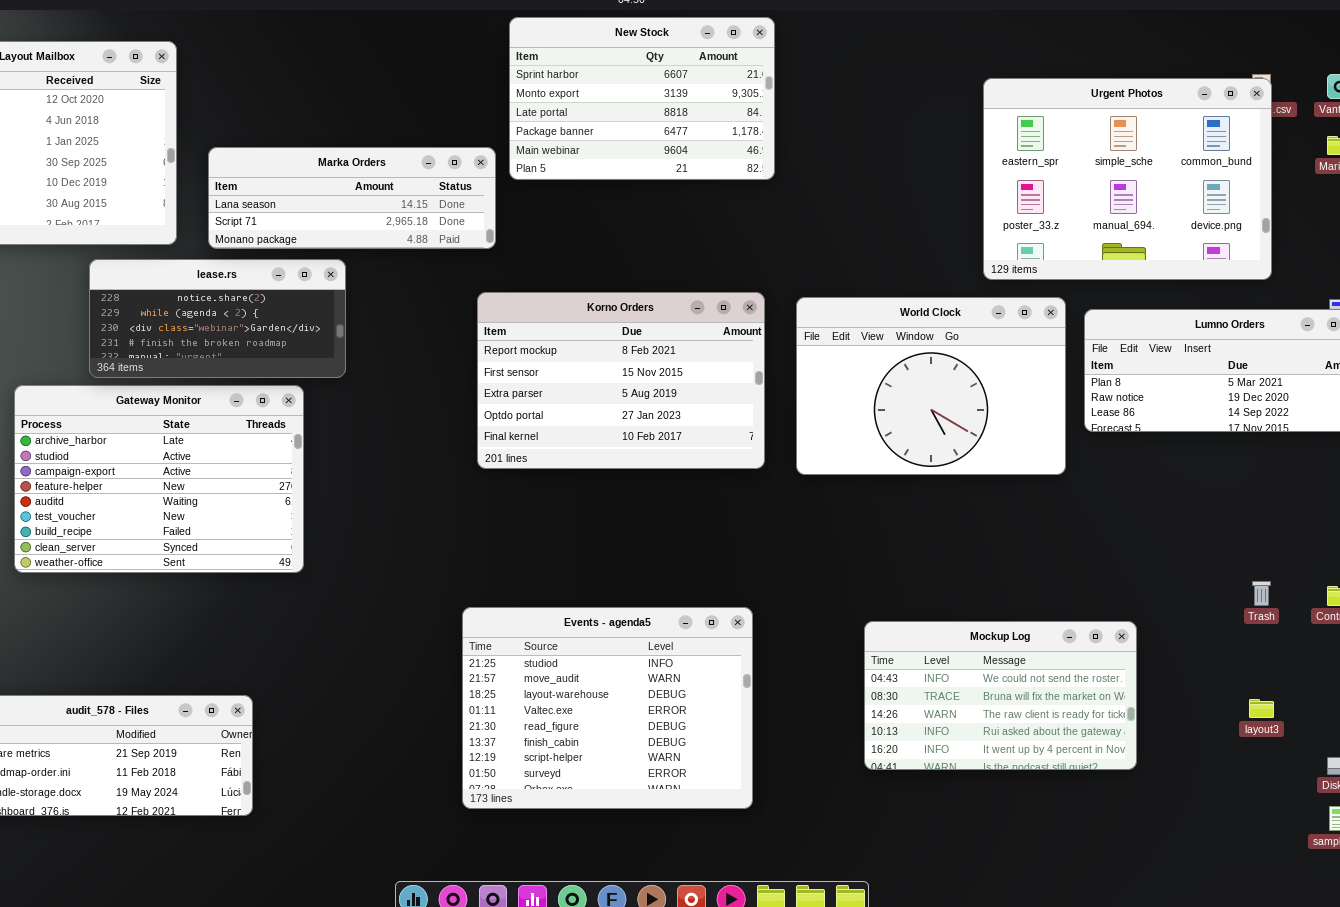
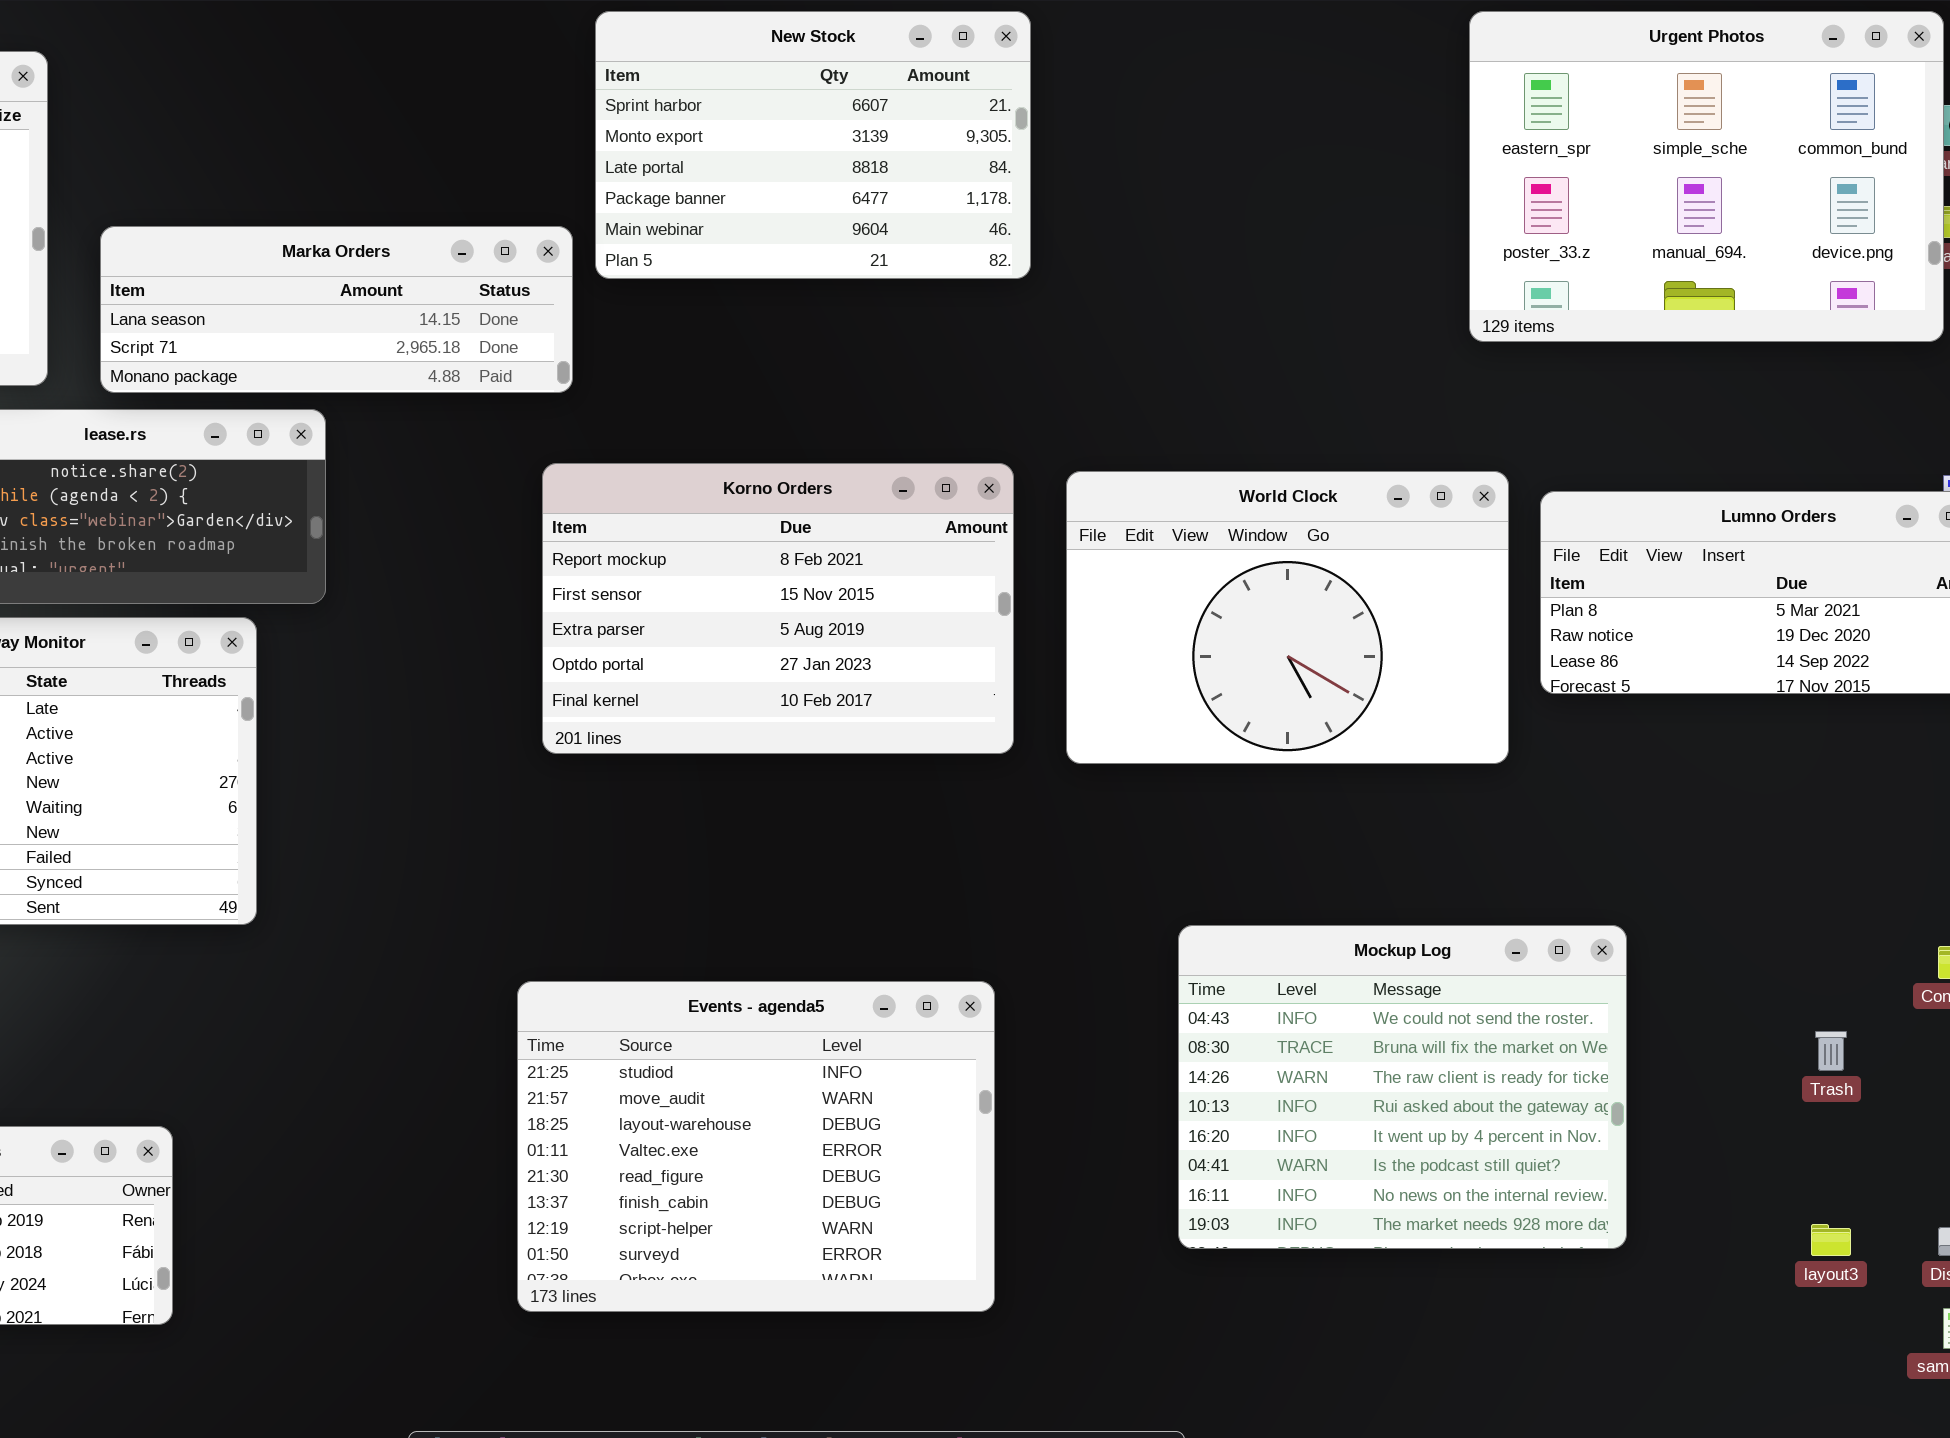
Urgent Photos: [983,78,1272,280] -> [1469,11,1944,342], moved
Trash: [1252,581,1271,606] -> [1815,1031,1847,1071], moved
Mockup Log: [864,621,1137,770] -> [1178,925,1627,1249], resized
layout3: [1249,699,1274,718] -> [1811,1224,1851,1256], moved

